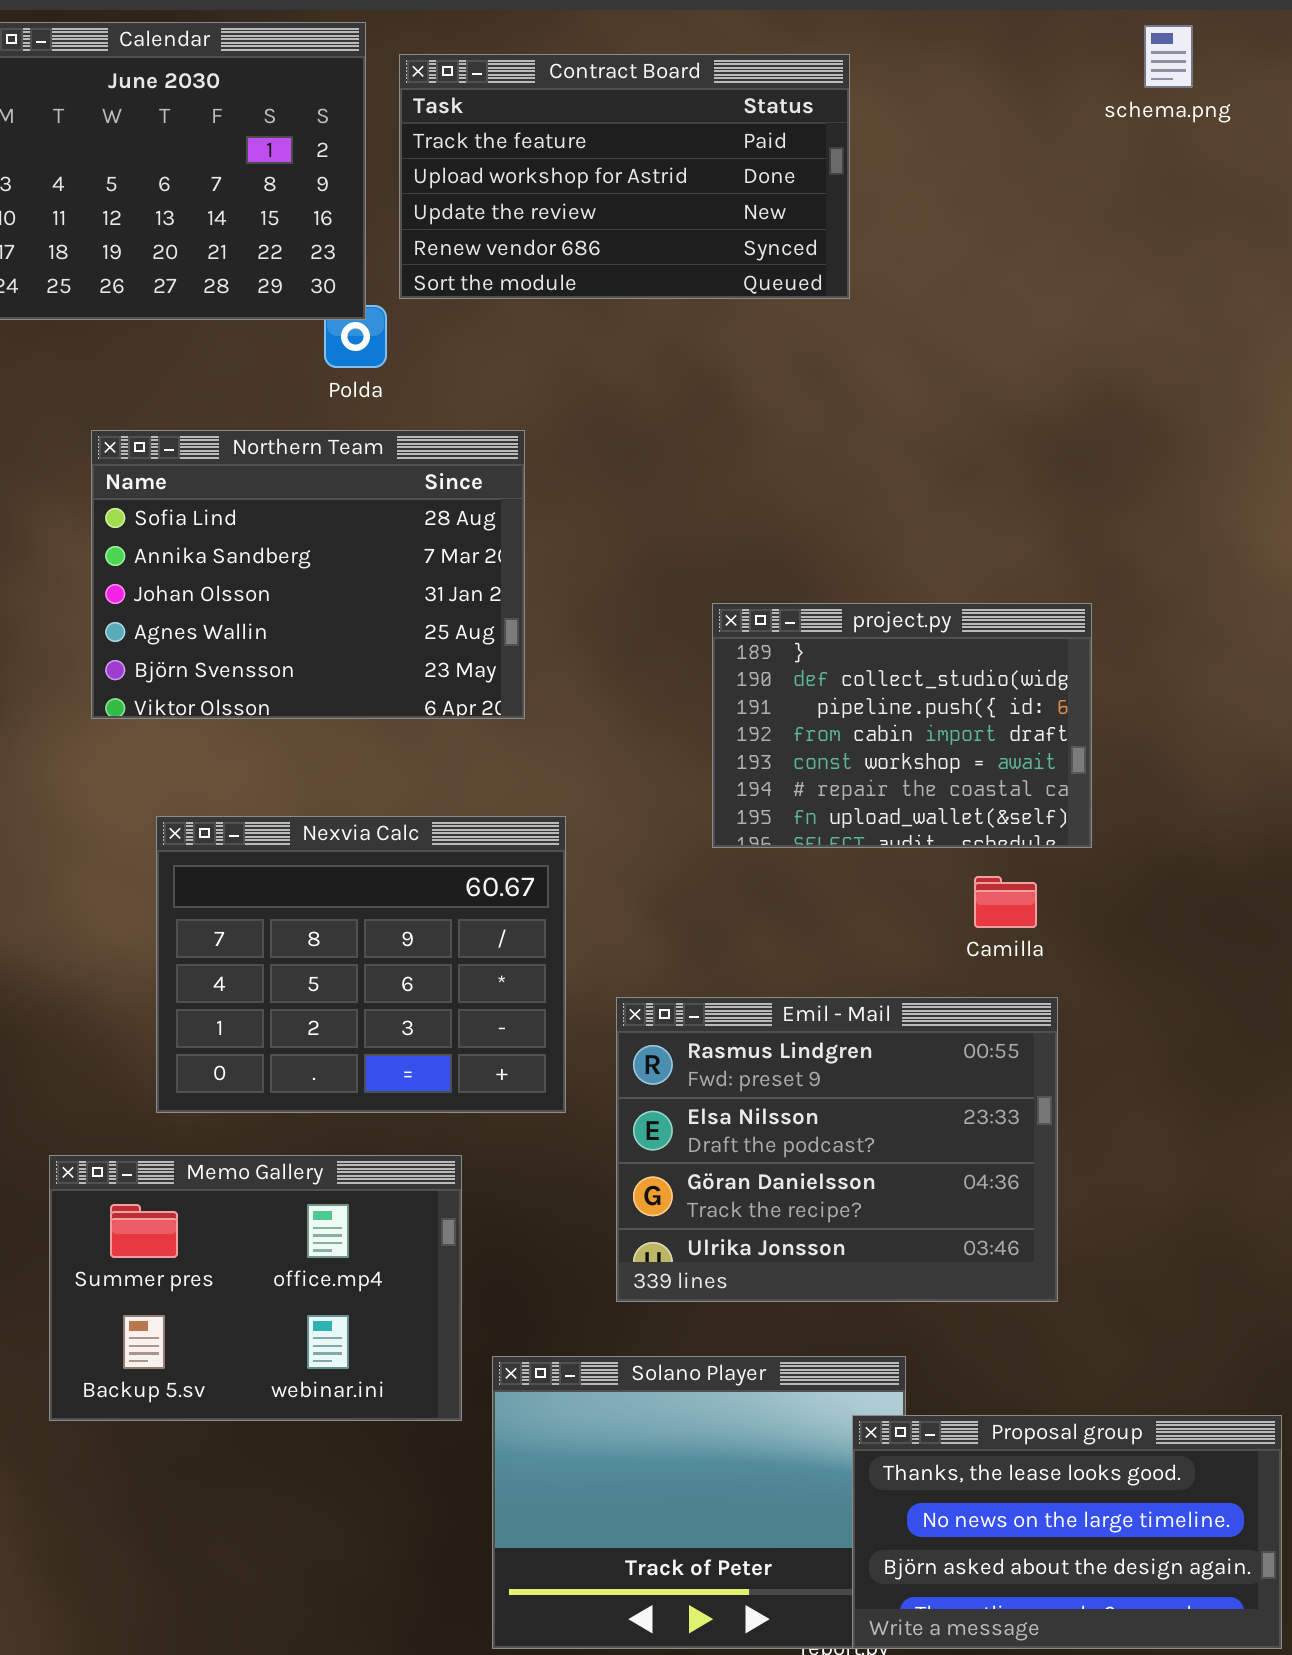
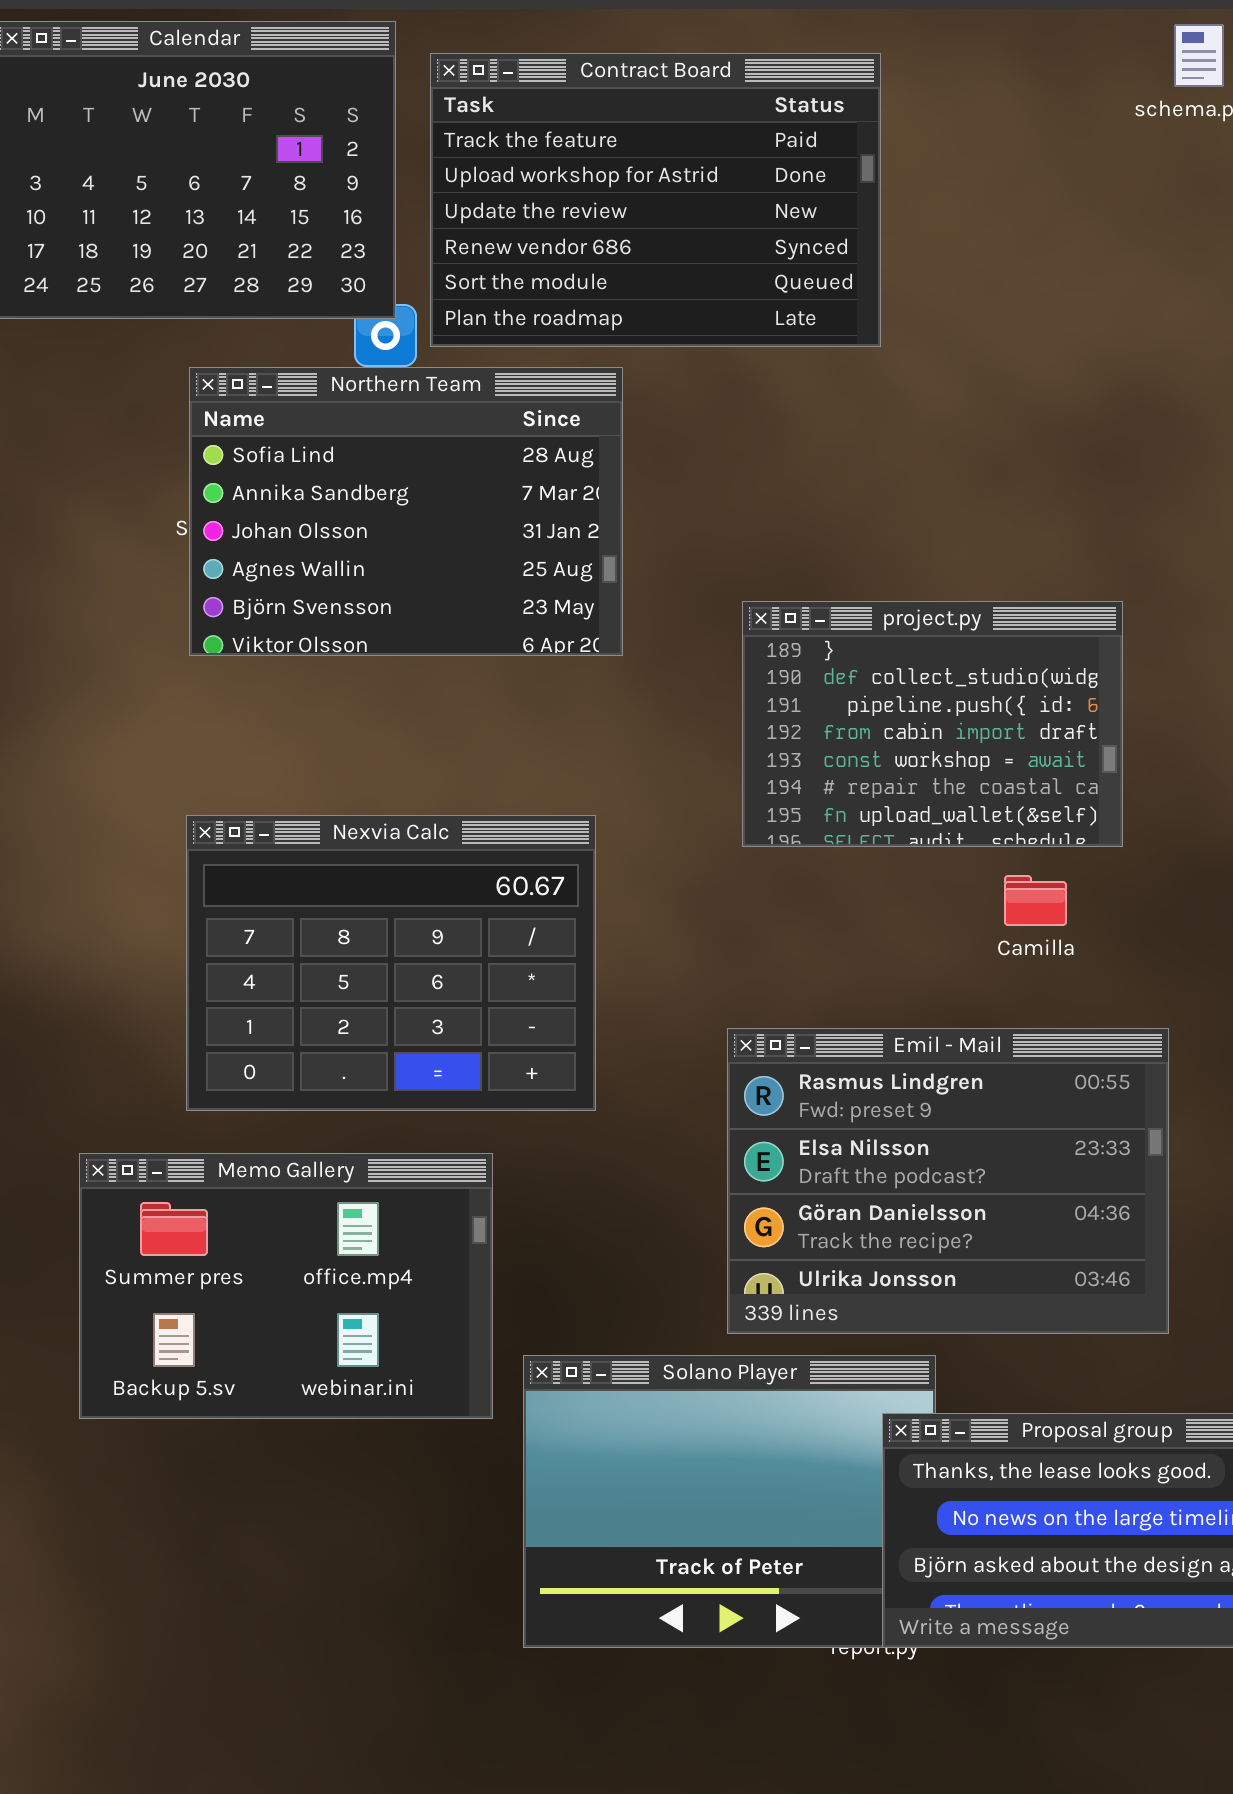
Contract Board: [399,54,850,299] -> [430,53,881,347], resized
Northern Team: [91,430,525,719] -> [189,367,623,656], moved
Emil - Mail: [616,997,1058,1302] -> [727,1028,1169,1334], moved

